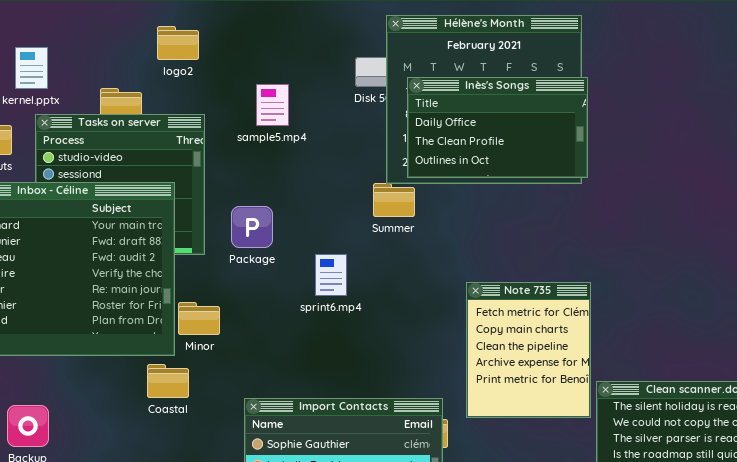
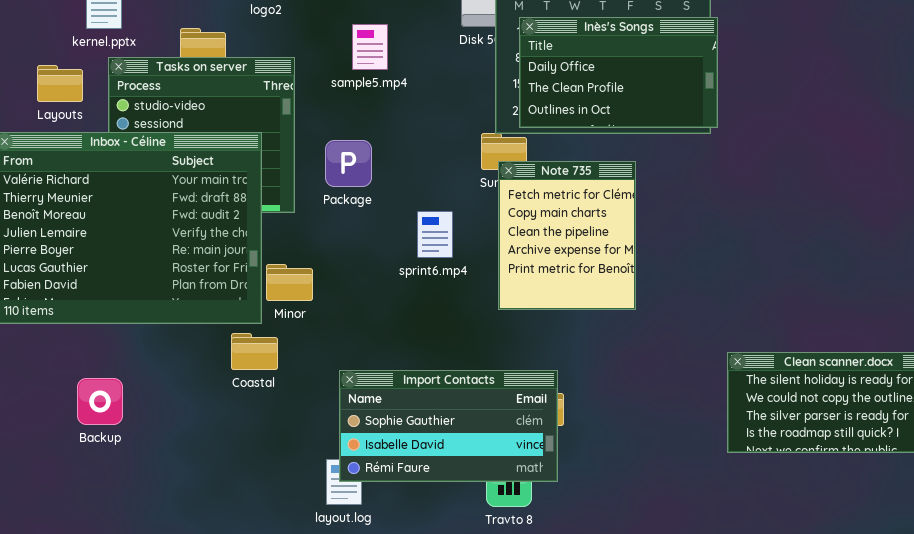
Package: [231,206,273,248] -> [325,140,372,187], moved
Note 735: [466,282,591,418] -> [498,161,636,310], moved

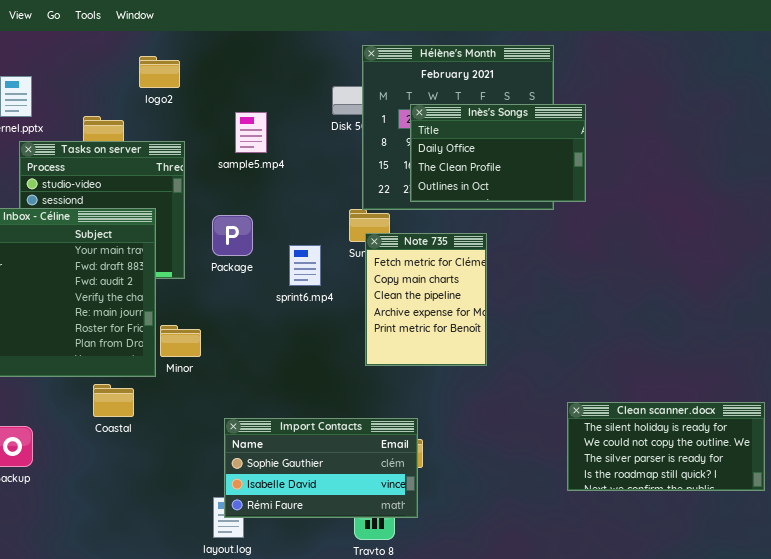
Inès's Songs: [519,17,718,128] -> [410,104,586,202], moved
sprint6.mp4: [417,211,453,258] -> [289,245,321,286], moved
Coastal: [231,333,278,370] -> [93,384,134,417], moved

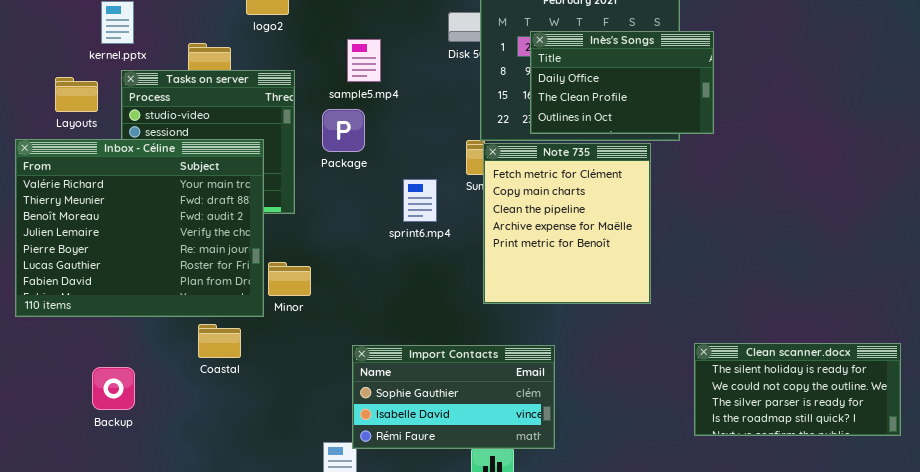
Package: [212,215,253,256] -> [322,109,365,152], moved
Note 735: [365,233,487,366] -> [483,143,651,304], resized
Import Contacts: [224,418,418,518] -> [352,345,555,449], moved

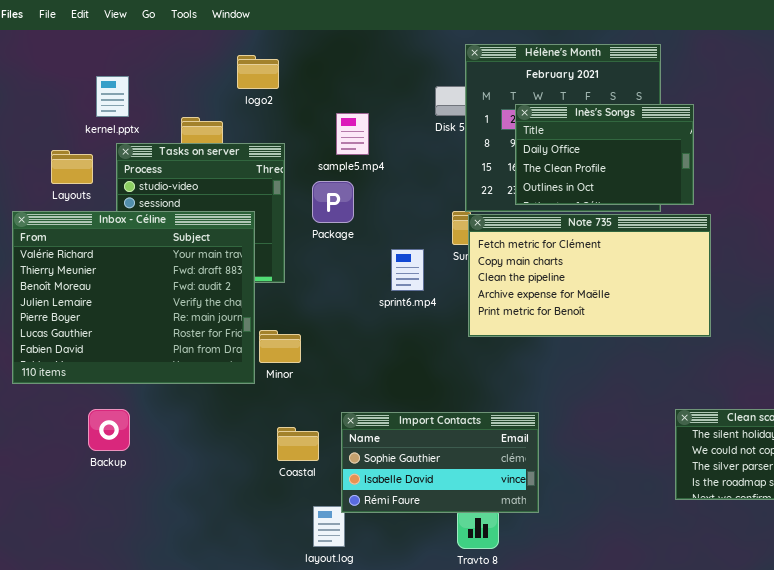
Note 735: [483,143,651,304] -> [468,214,711,337], resized
Coastal: [198,324,241,358] -> [277,427,319,461], moved
Backup: [92,367,135,410] -> [88,409,130,451], moved

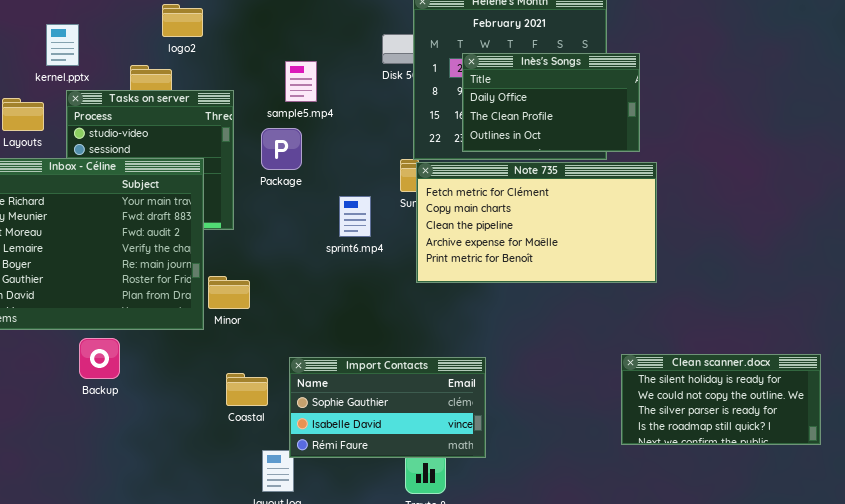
logo2: [237,55,279,89] -> [162,4,203,37], moved
Backup: [88,409,130,451] -> [79,338,120,379], moved

